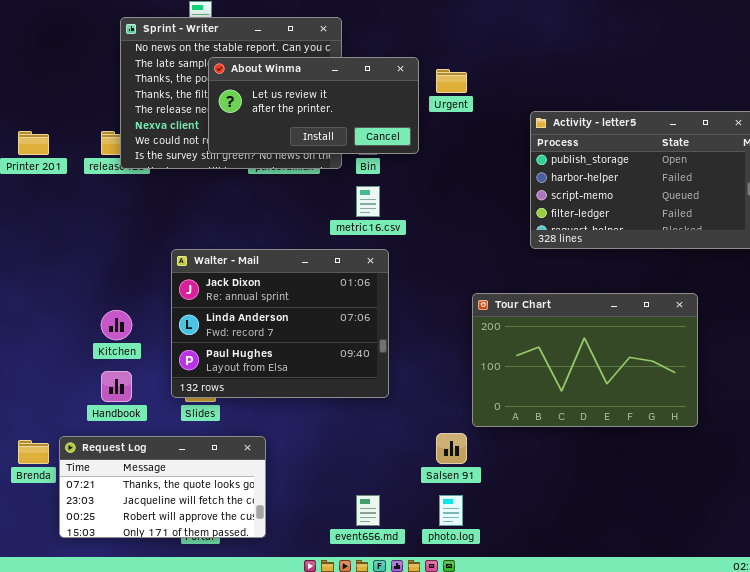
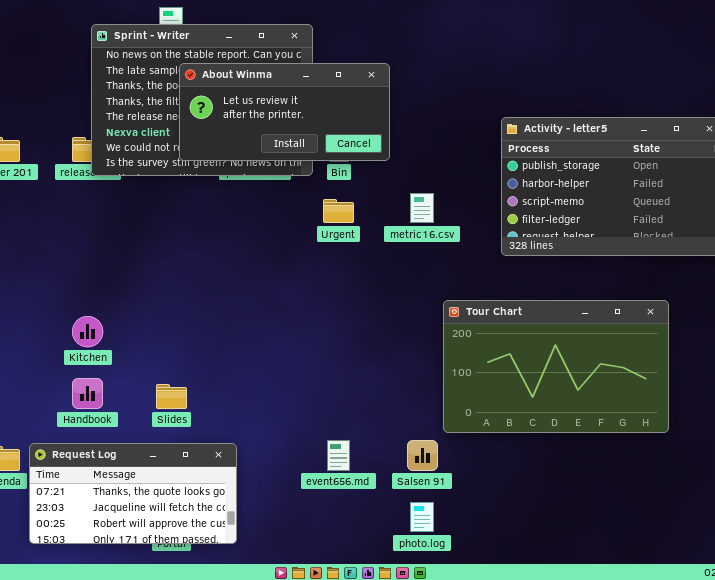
Urgent: [436,69,467,93] -> [323,199,354,223], moved
metric16.csv: [356,186,380,217] -> [410,193,434,223], moved
Walter - Mail: [171,249,389,398] -> none, closed
event656.md: [356,495,380,526] -> [327,440,350,471], moved

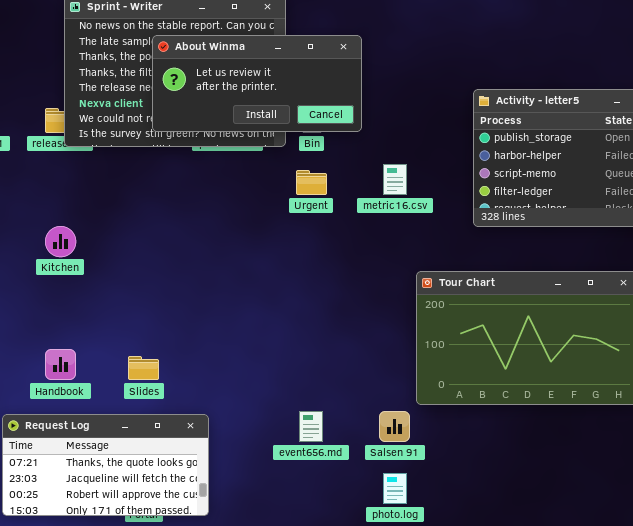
Kitchen: [72,316,103,347] -> [45,226,76,257], moved

